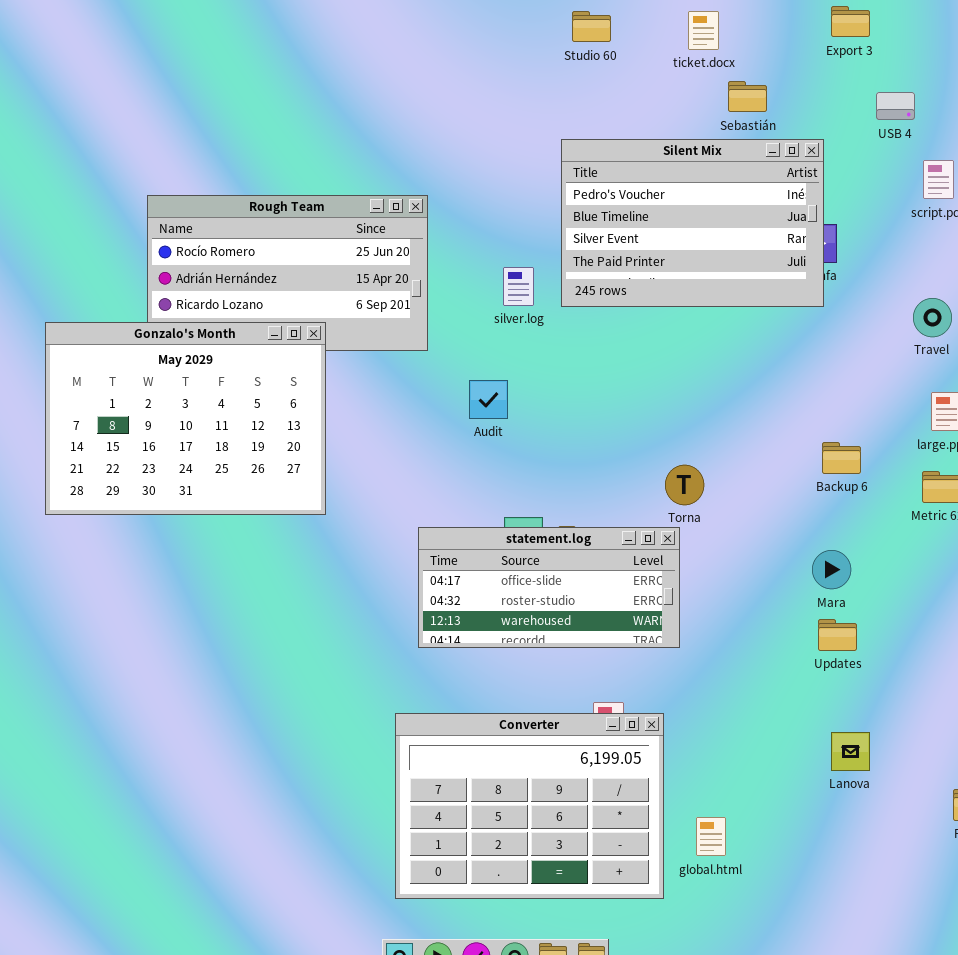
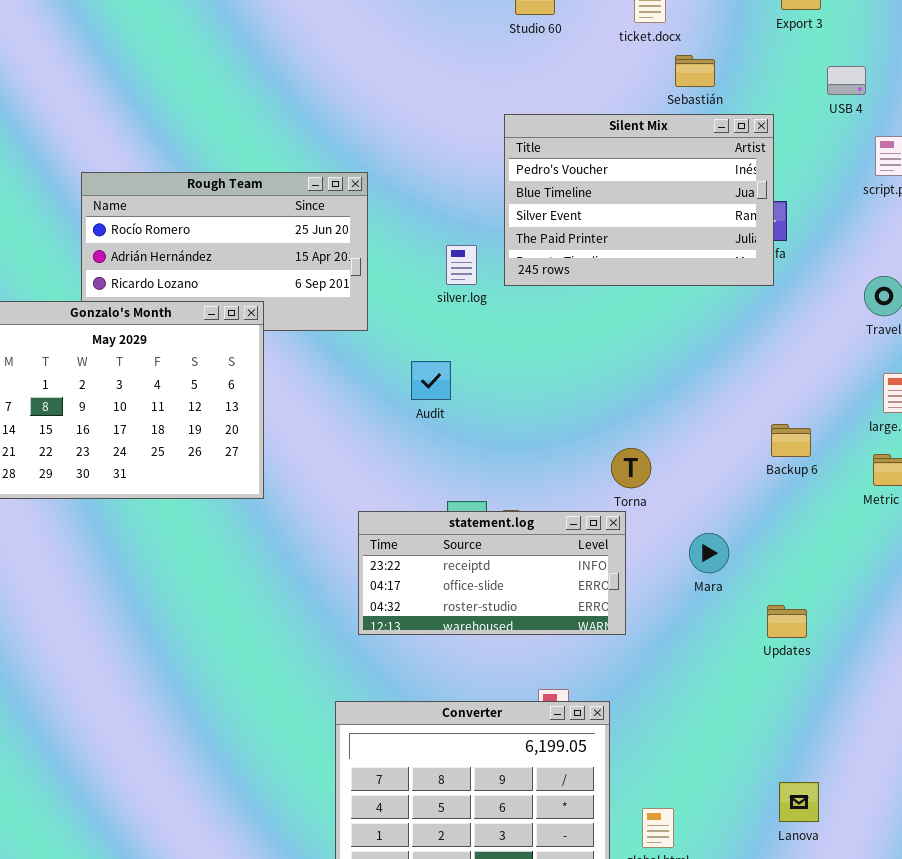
statement.log: [418,527,680,648] -> [358,511,626,635], scrolled up 1 row
Mara: [812,550,851,589] -> [689,533,729,573], moved
Lanova: [831,732,870,771] -> [779,782,819,822], moved

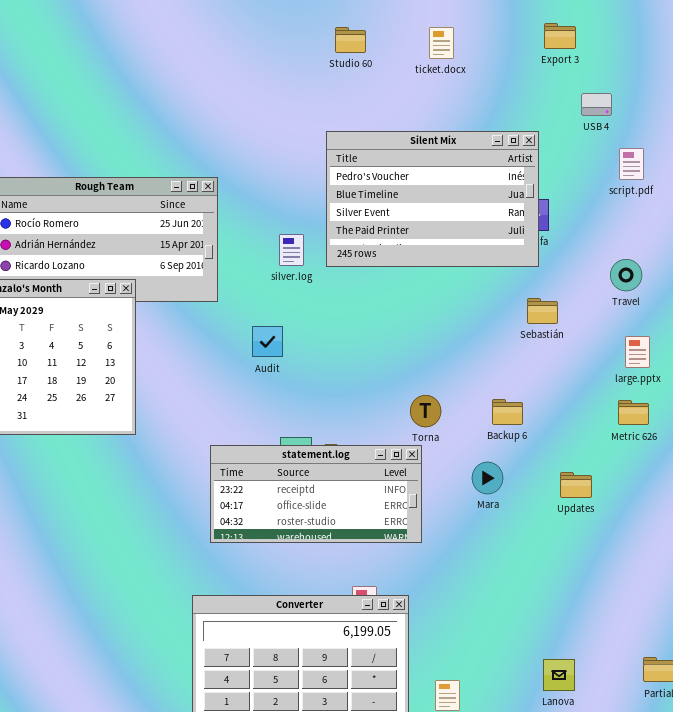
Sebastián: [675,55,715,87] -> [527,298,558,324], moved
Backup 6: [771,424,811,457] -> [492,399,523,425], moved
Updates: [767,605,807,638] -> [560,472,592,498], moved

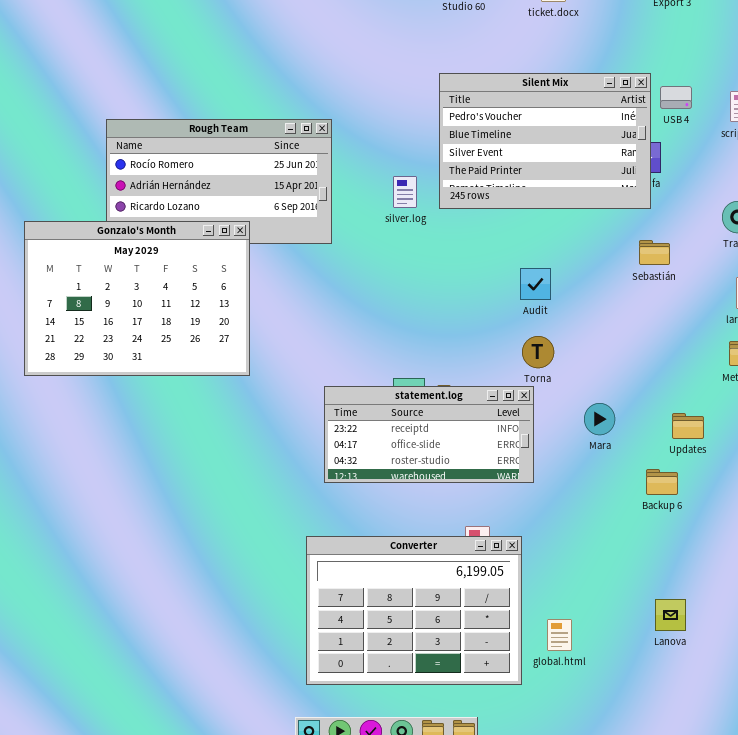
USB 4: [581,93,612,116] -> [660,86,692,109], moved
Audit: [252,326,283,357] -> [520,268,551,300], moved
Backup 6: [492,399,523,425] -> [646,469,678,495], moved

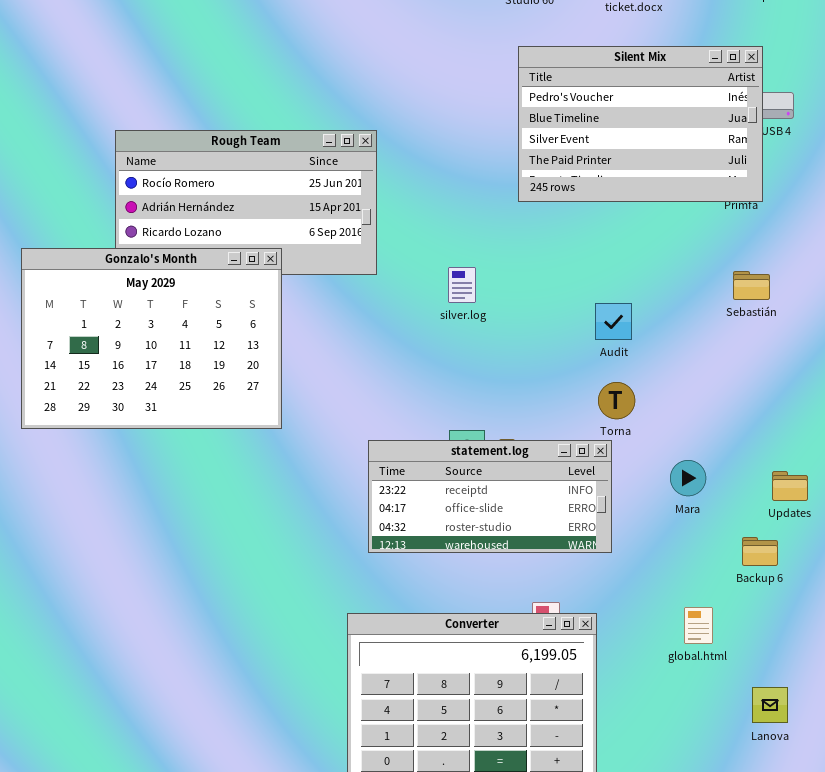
Silent Mix: [439,73,651,209] -> [518,46,763,202], moved
silver.log: [393,176,417,208] -> [448,267,476,303], moved
global.html: [547,619,572,651] -> [684,607,713,644], moved

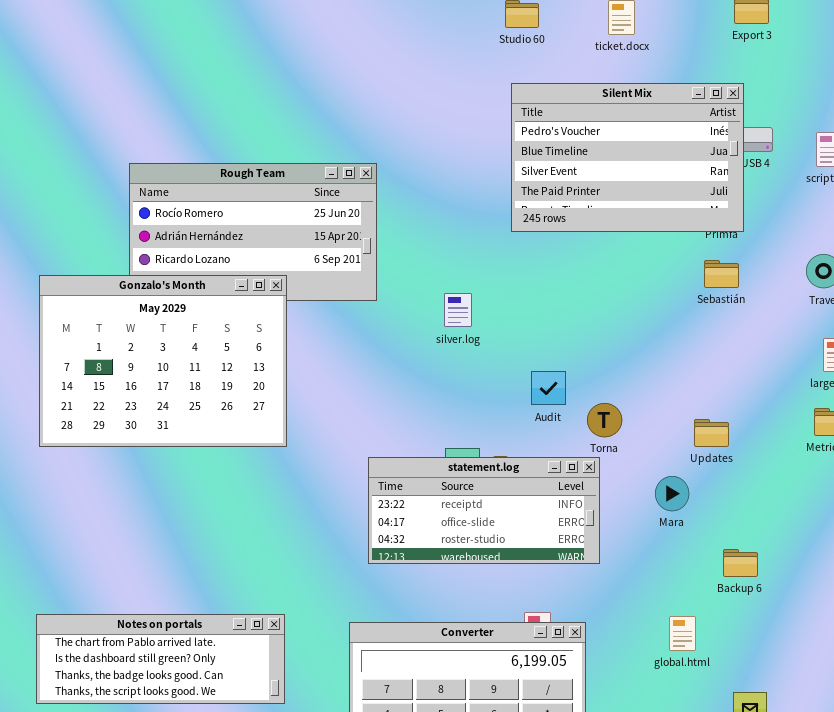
Sebastián: [733,271,770,300] -> [704,260,739,288], moved
Audit: [595,303,632,340] -> [531,371,566,405], moved
Updates: [772,471,808,501] -> [694,419,729,447], moved
Notes on portals: none -> [36,614,285,704], opened

